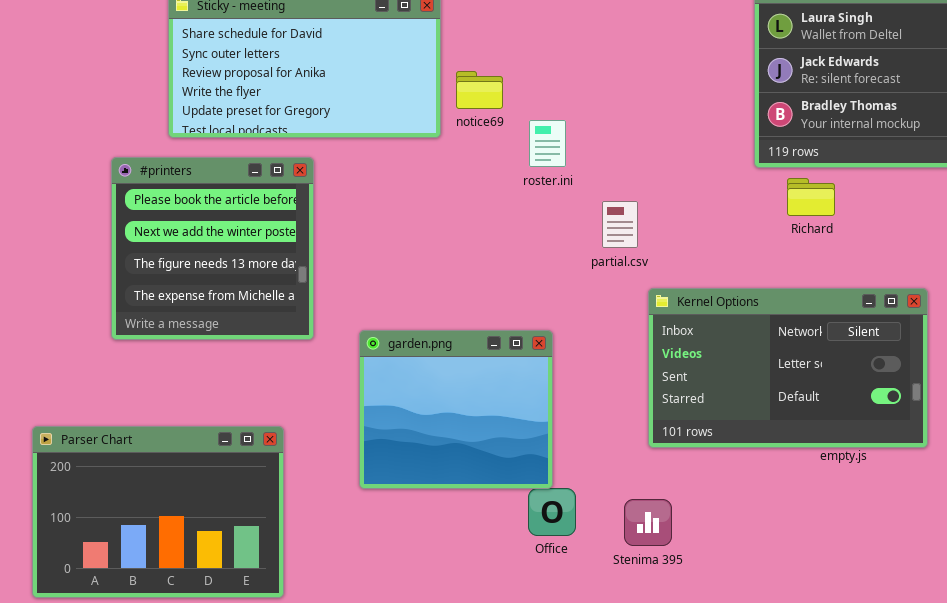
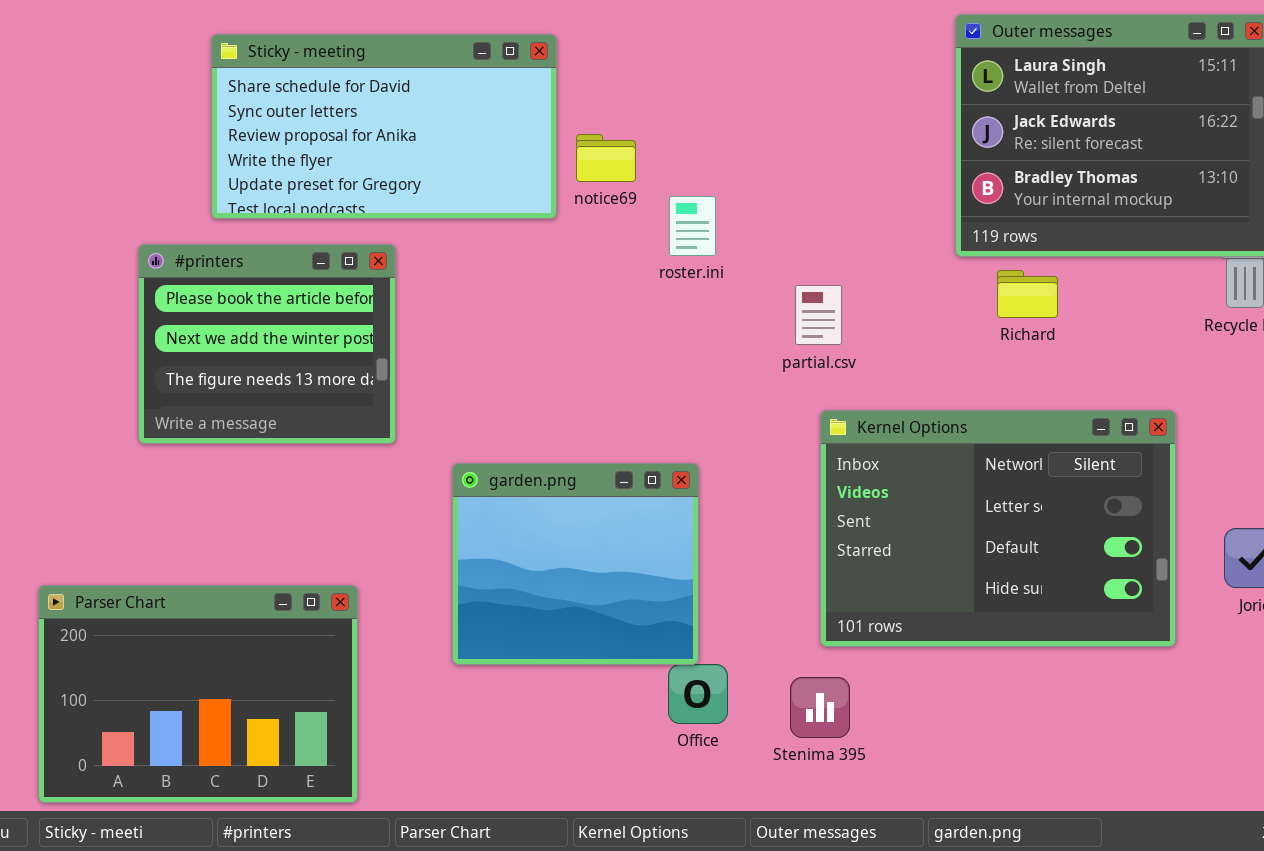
#printers: [111,157,314,340] -> [138,244,396,444], resized
partial.csv: [602,201,638,248] -> [795,285,842,345], moved
Kernel Options: [648,288,928,448] -> [820,410,1176,647], resized

